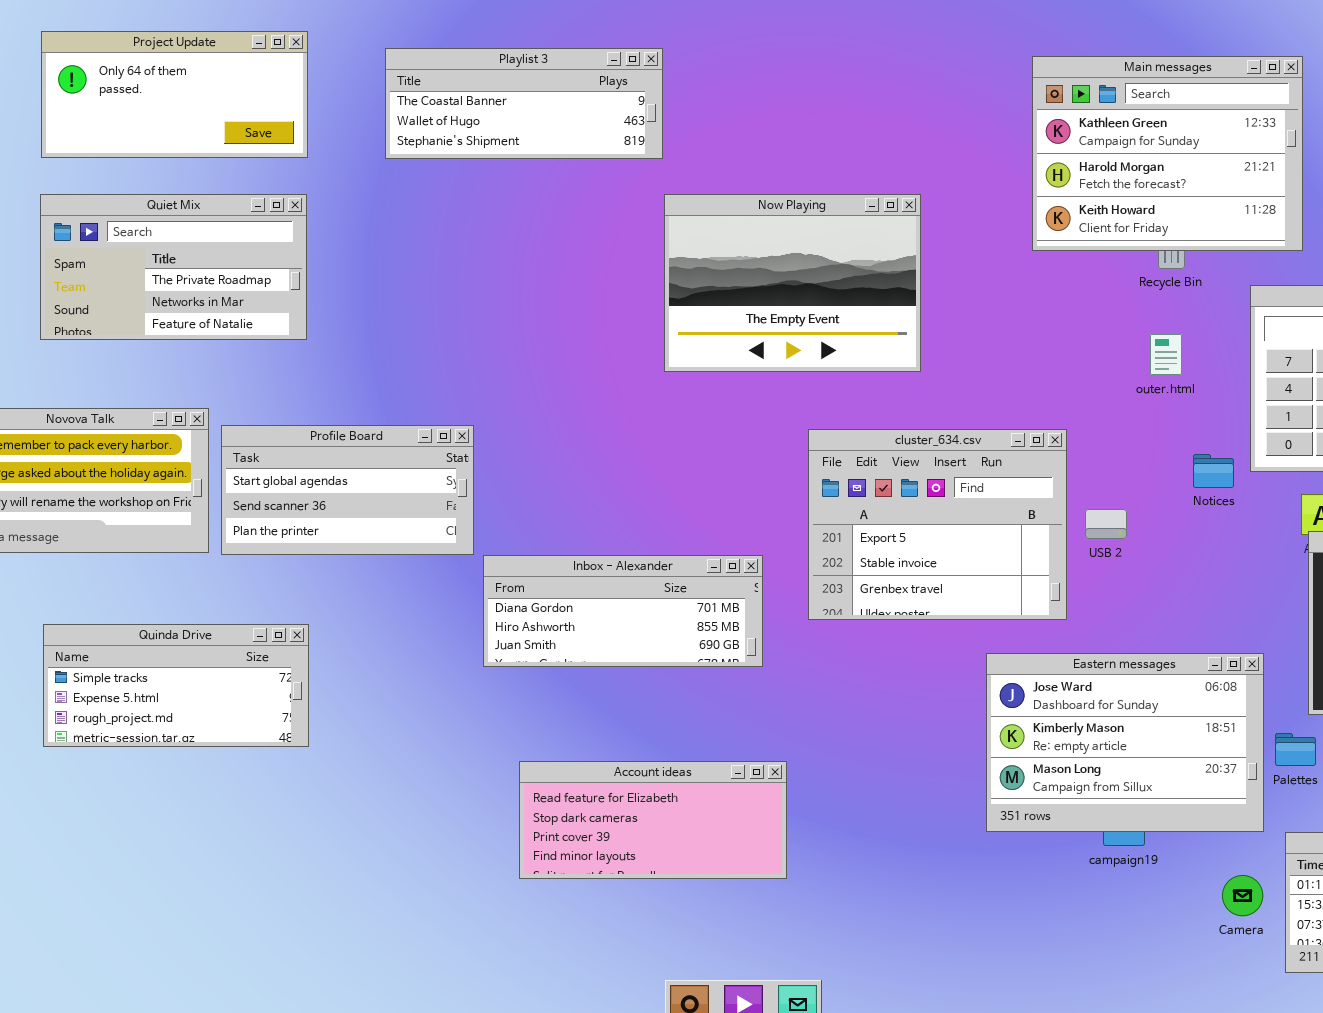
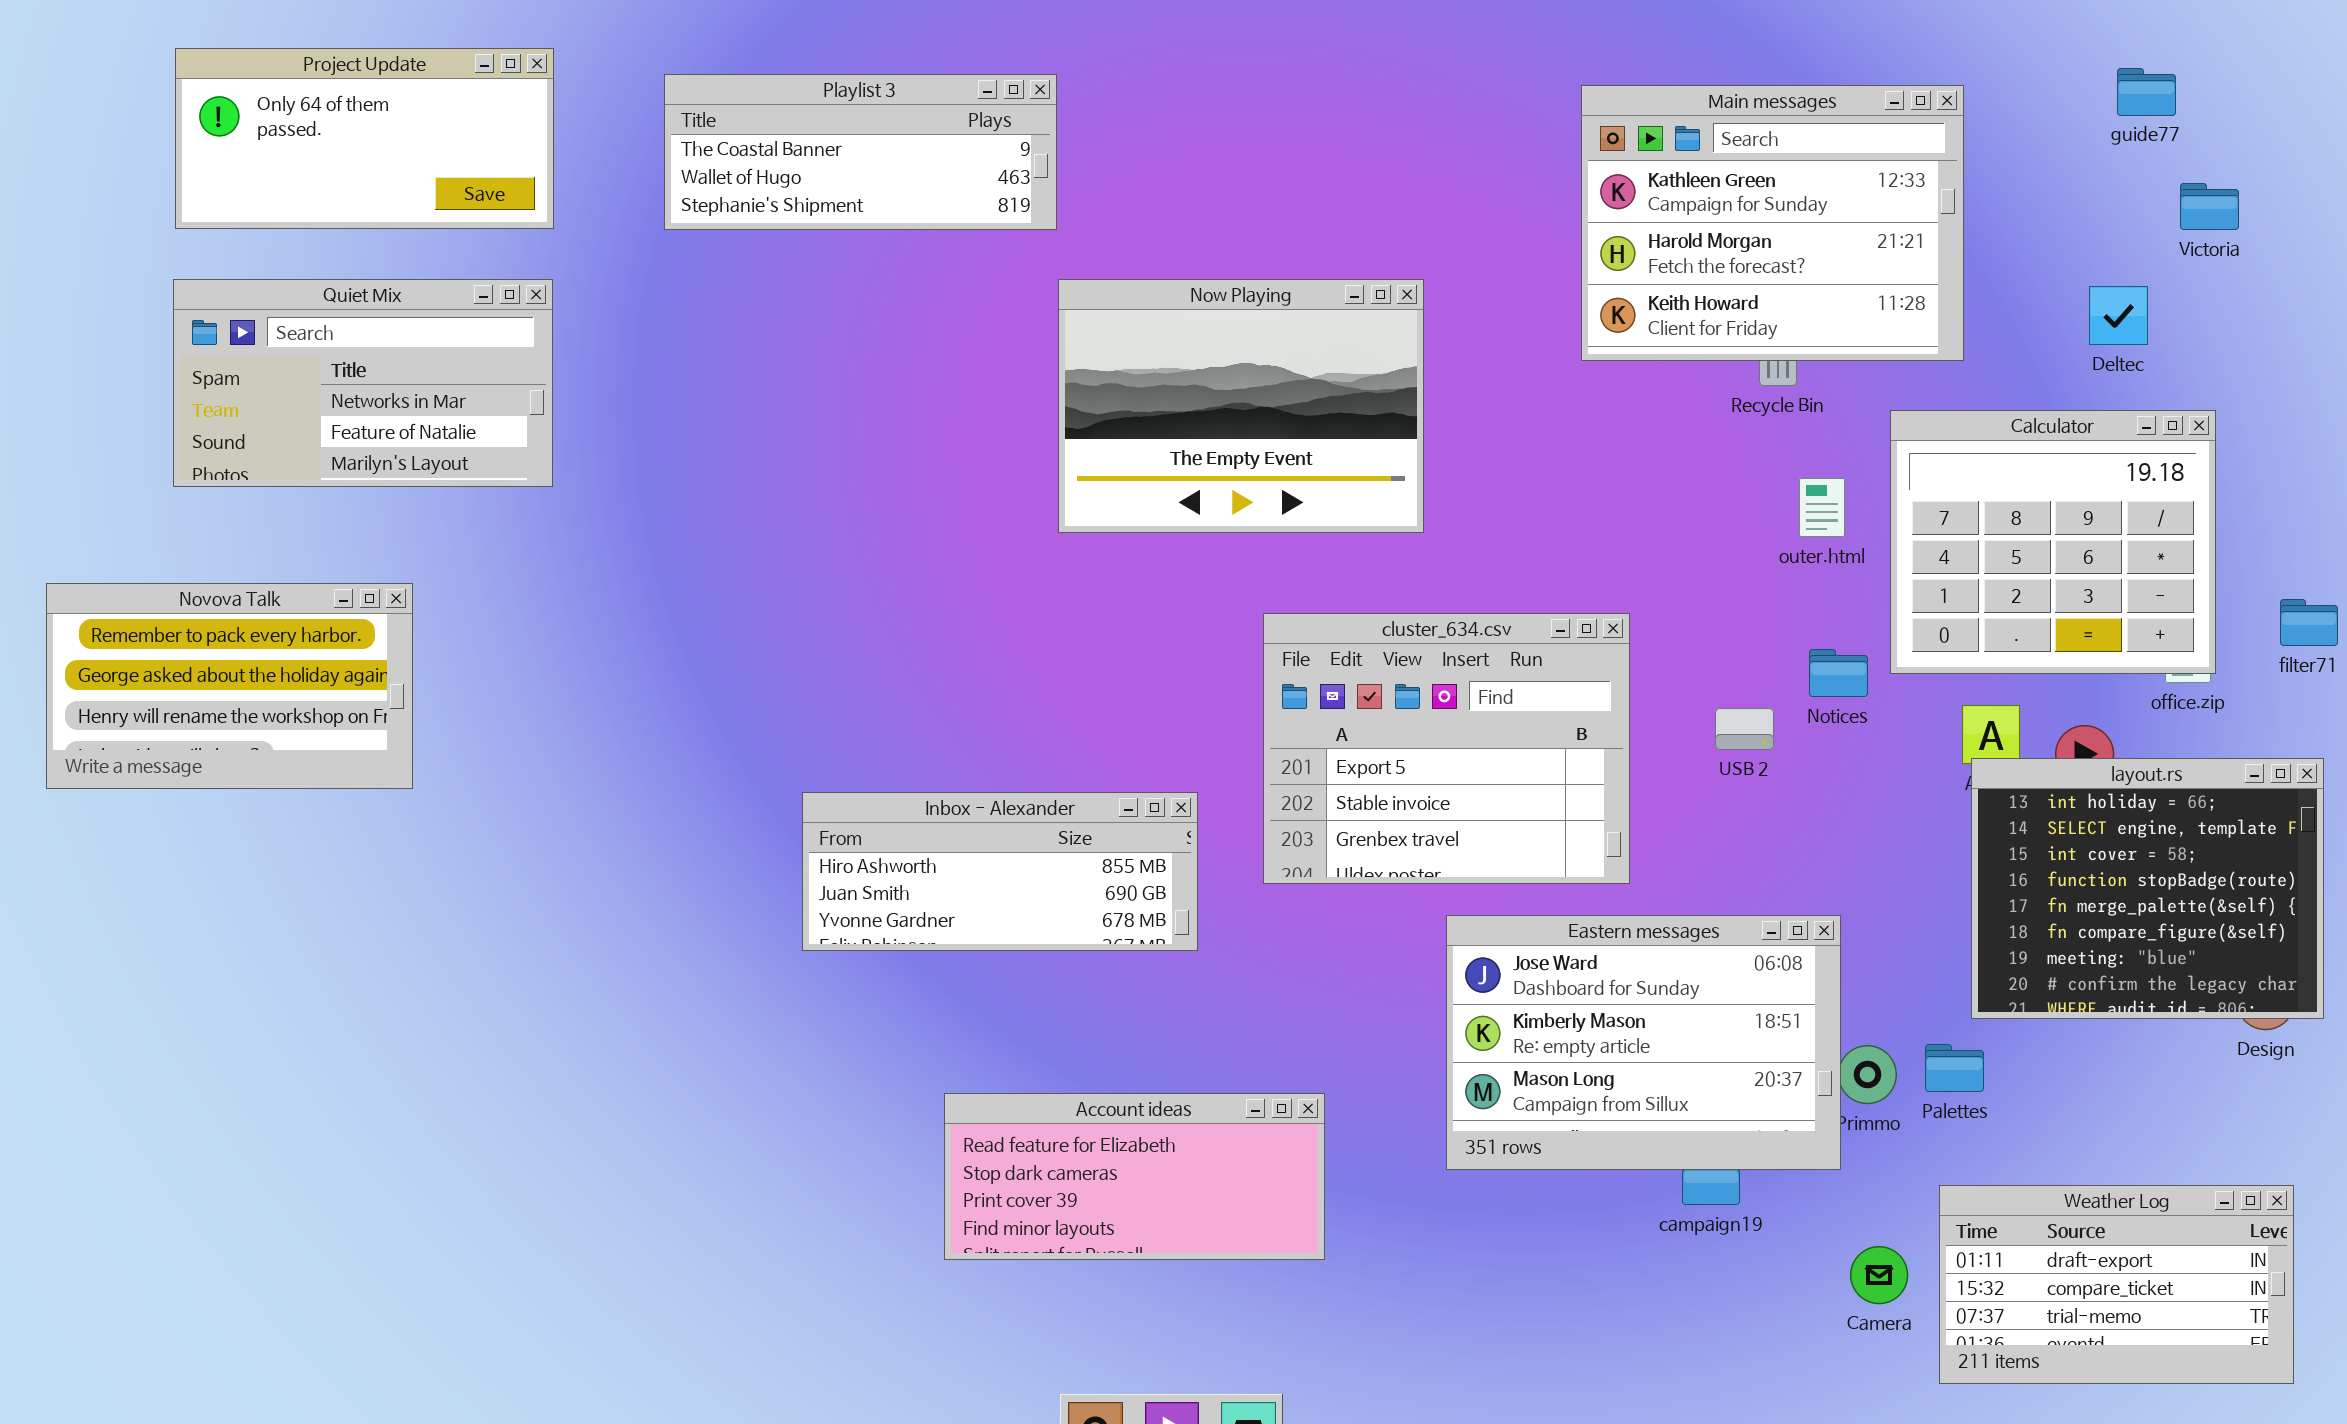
Quiet Mix: [40,194,307,340] -> [173,279,553,487], scrolled down 1 row
outer.html: [1150,334,1182,375] -> [1799,478,1845,537], moved
Profile Board: [221,425,474,555] -> none, closed
USB 2: [1085,509,1127,539] -> [1715,708,1774,750], moved
Inbox - Alexander: [483,555,763,667] -> [802,792,1198,951], scrolled down 1 row
Quinda Drive: [43,624,309,747] -> none, closed
Eastern messages: [986,653,1264,832] -> [1446,915,1841,1170], moved
Account ideas: [519,761,787,879] -> [944,1093,1325,1260], moved

